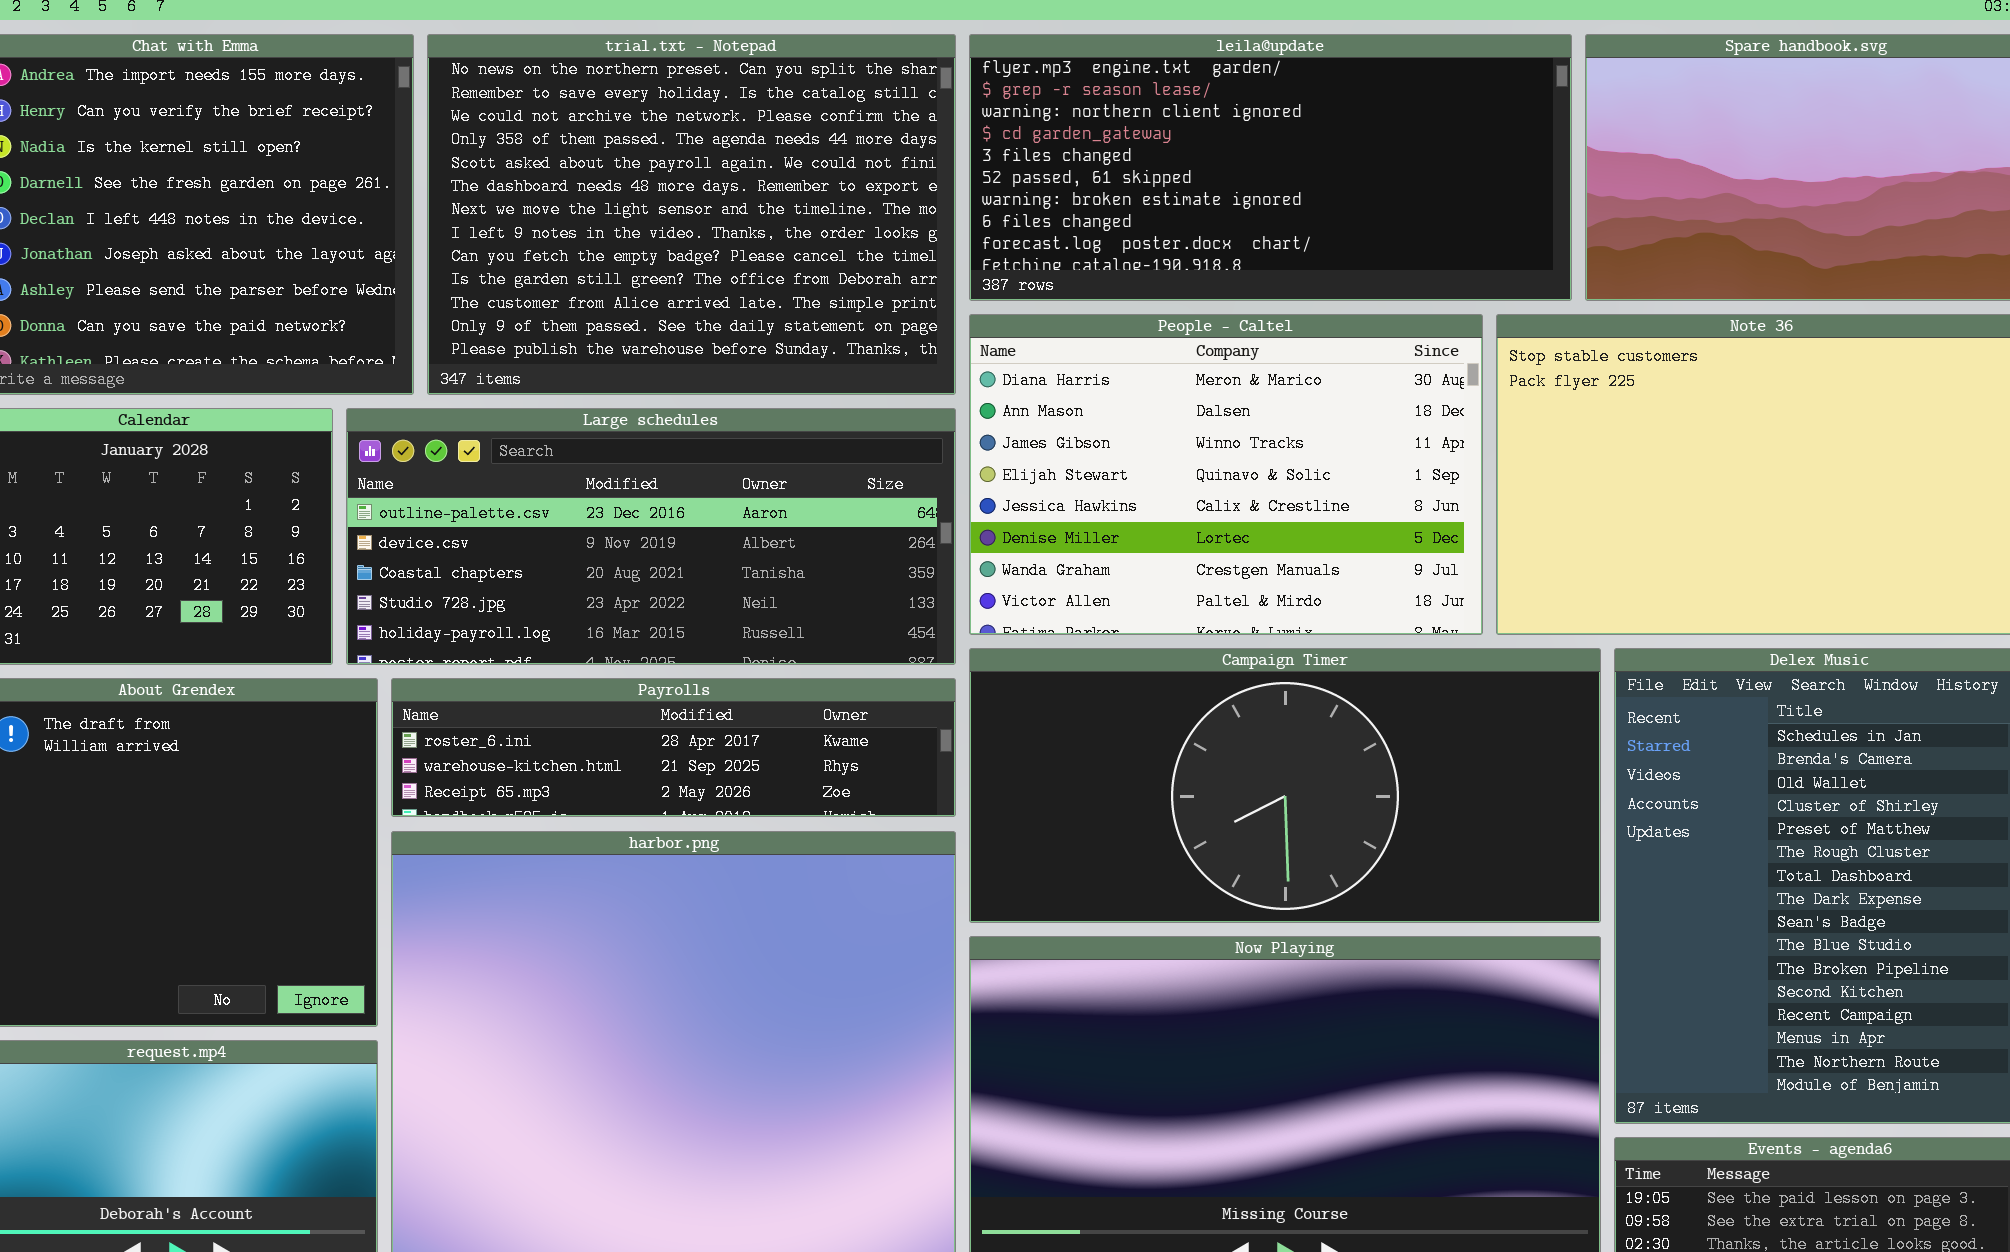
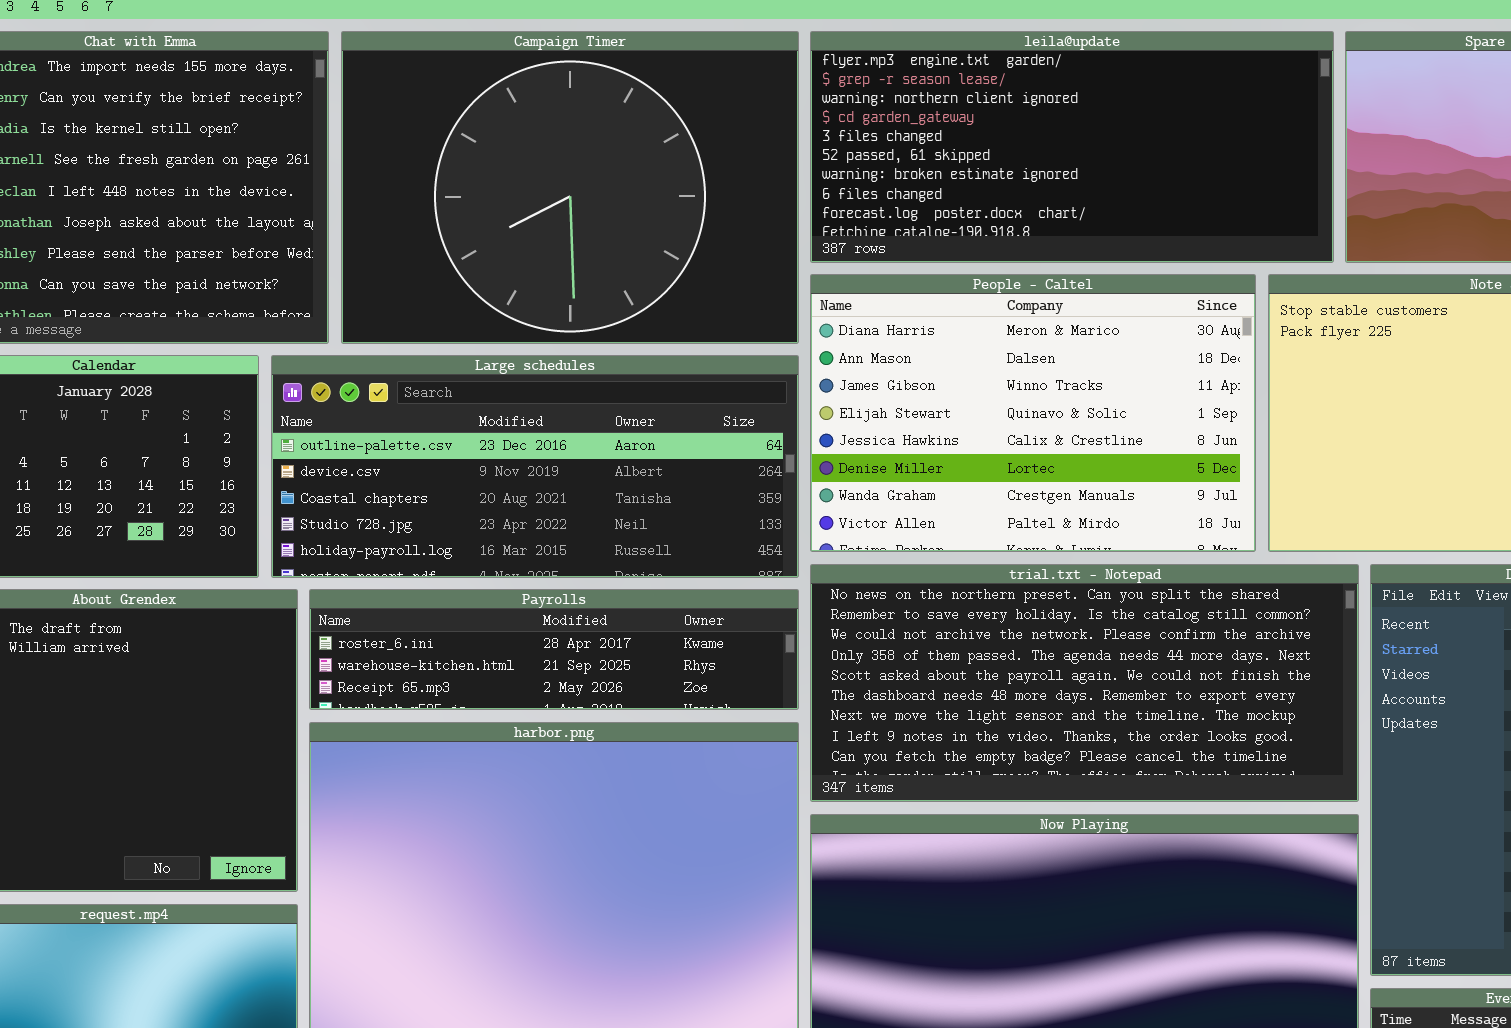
trial.txt - Notepad: [427,34,956,395] -> [810,564,1359,802], moved, resized
Campaign Timer: [969,648,1601,923] -> [341,31,799,344], moved, resized

